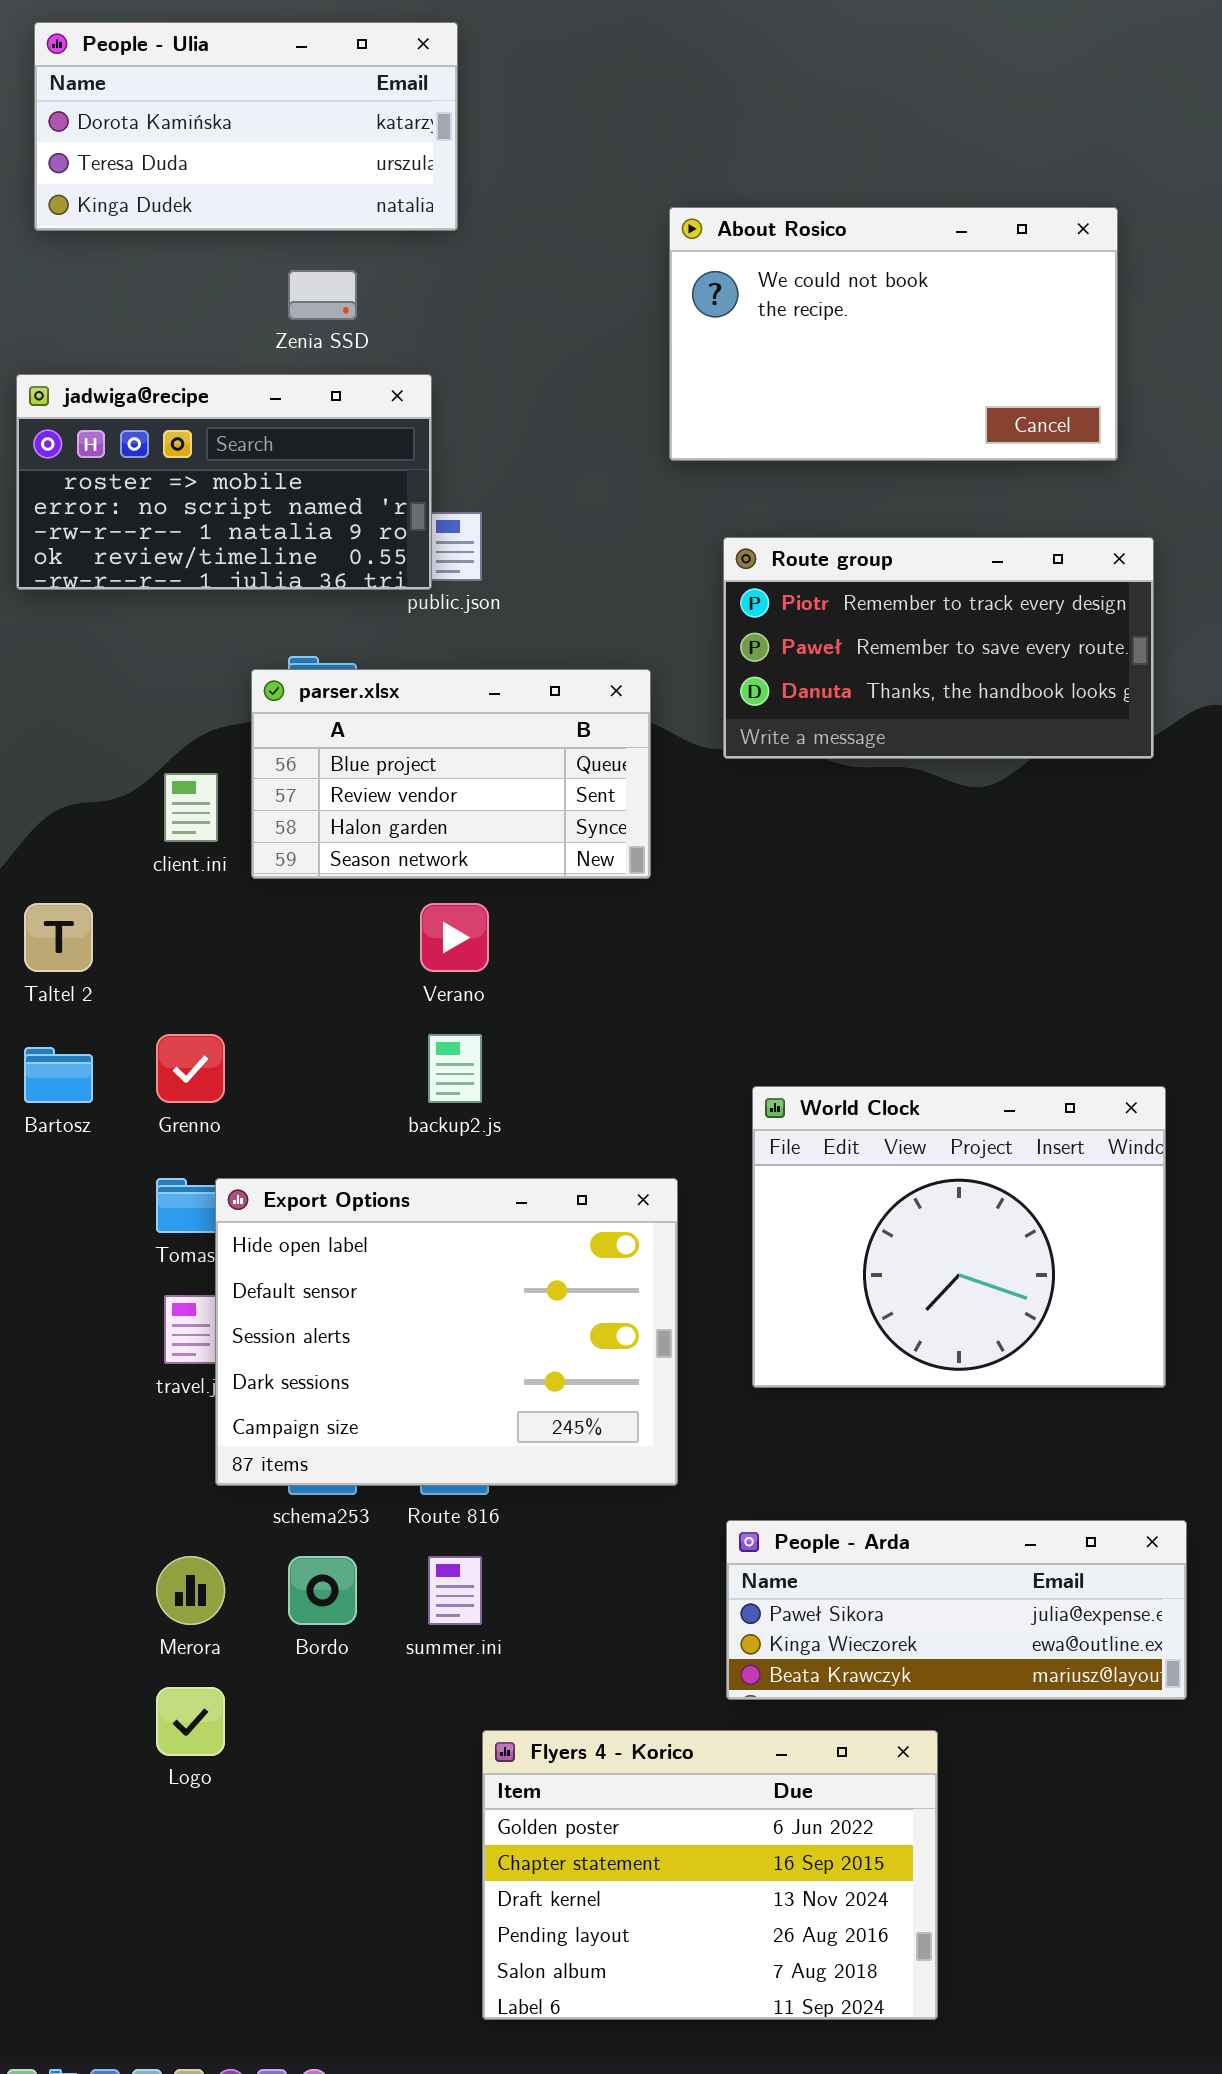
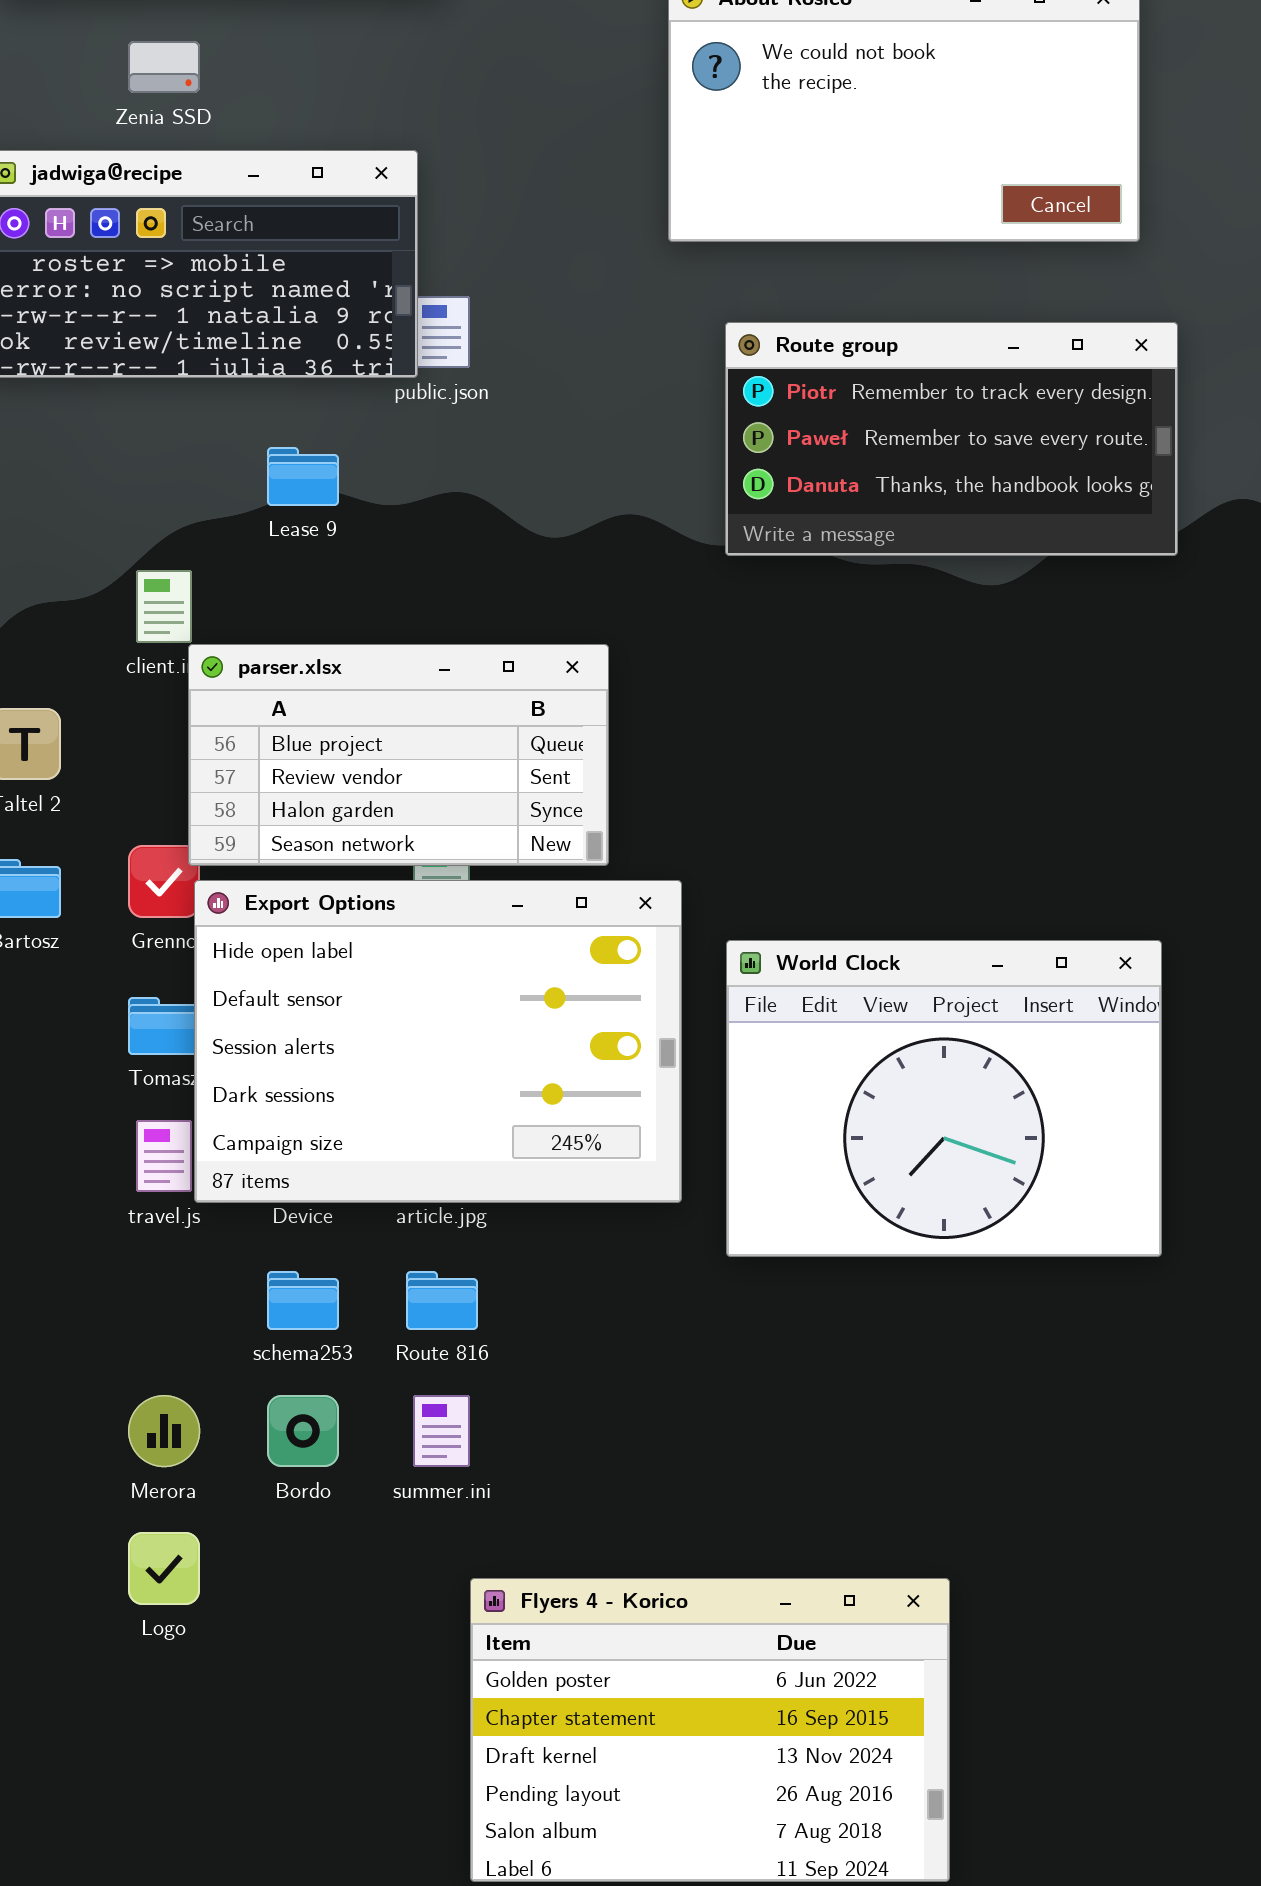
Zenia SSD: [288,270,357,320] -> [128,41,200,93], moved
parser.xlsx: [251,669,651,879] -> [188,644,609,866], moved
World Clock: [752,1086,1166,1388] -> [726,940,1162,1257], moved
Export Options: [215,1178,678,1486] -> [194,880,682,1203], moved
People - Arda: [726,1520,1187,1700] -> none, closed

